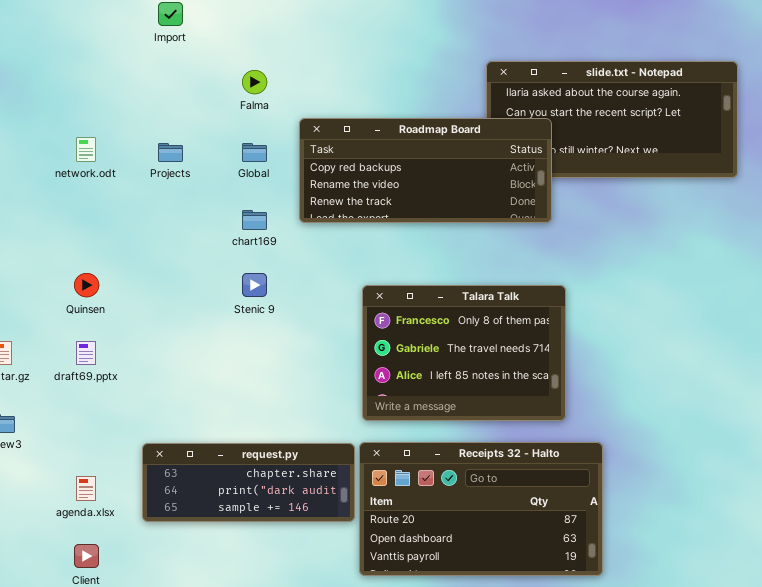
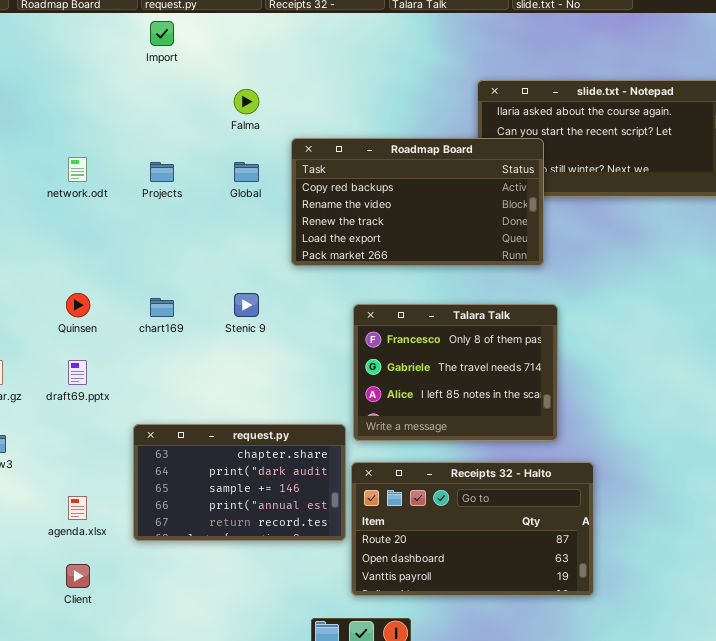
Roadmap Board: [299,118,552,223] -> [291,138,544,266], resized
chart169: [242,210,267,230] -> [150,298,174,317], moved
request.py: [142,443,355,522] -> [133,424,346,541], resized

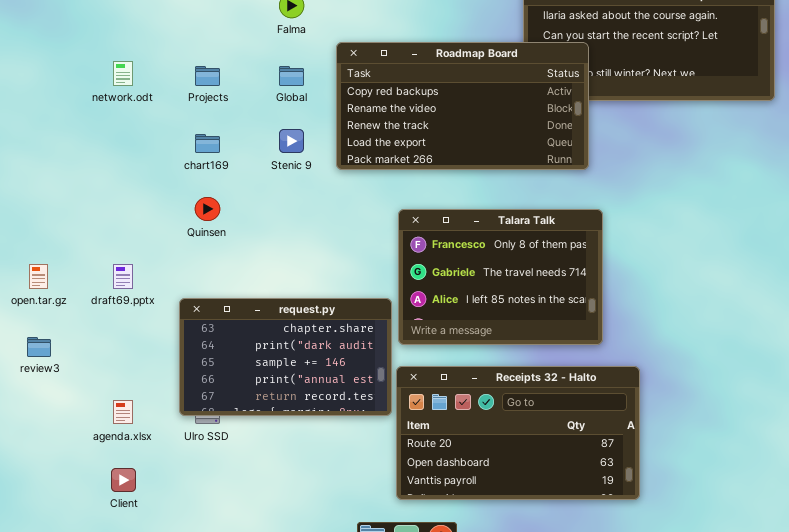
Quinsen: [66,293,90,317] -> [195,197,220,221], moved
Stenic 9: [234,293,259,317] -> [279,129,304,153], moved
chart169: [150,298,174,317] -> [195,134,220,153], moved
request.py: [133,424,346,541] -> [179,298,392,416], moved

